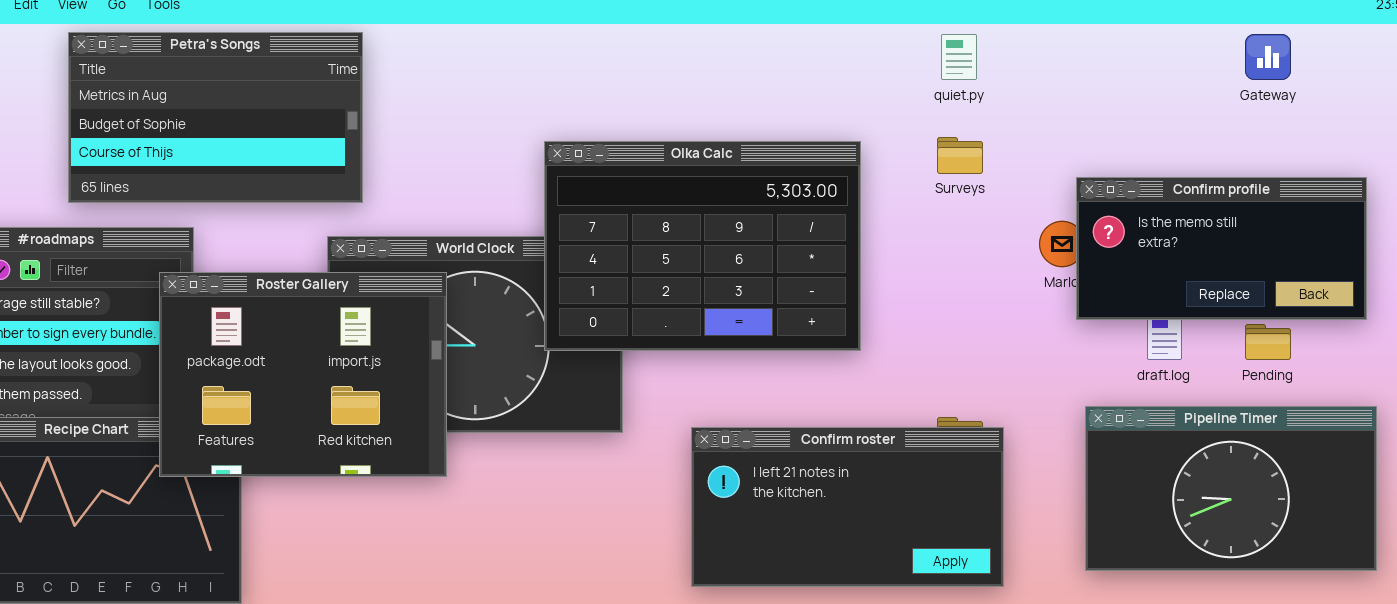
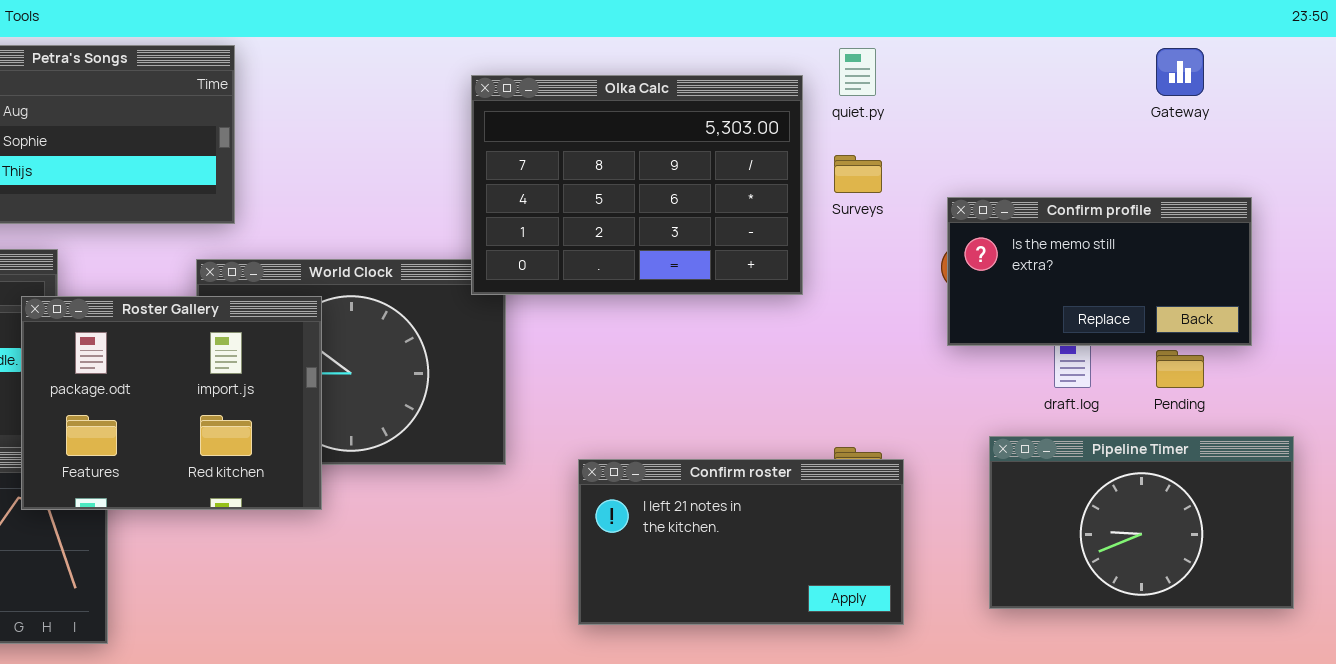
Olka Calc: [544,141,861,351] -> [471,75,803,295], moved
Confirm profile: [1076,177,1367,320] -> [947,197,1252,346], moved

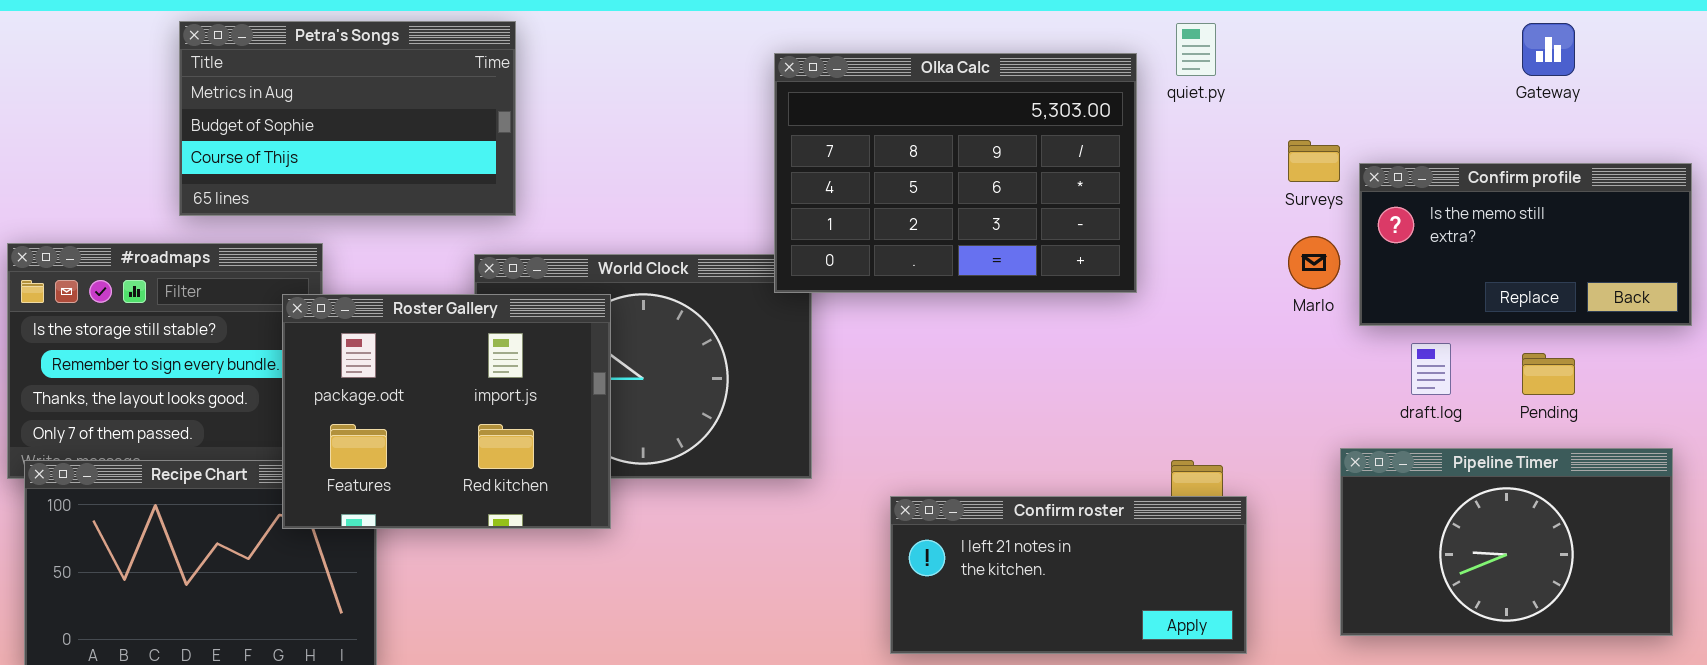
Surveys: [834,155,882,193] -> [1288,140,1340,182], moved
Confirm profile: [947,197,1252,346] -> [1359,163,1692,326], moved
Confirm roster: [578,459,904,625] -> [890,496,1247,654], resized

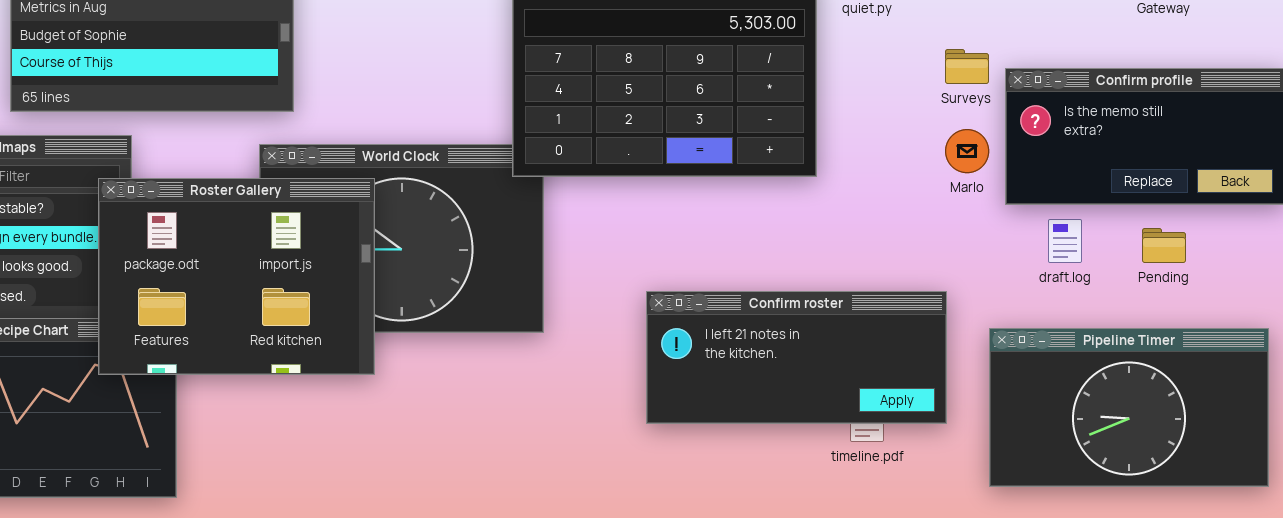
Pipeline Timer: [1340,448,1673,636] -> [989,328,1269,487], moved
Confirm roster: [890,496,1247,654] -> [646,291,947,424], moved

